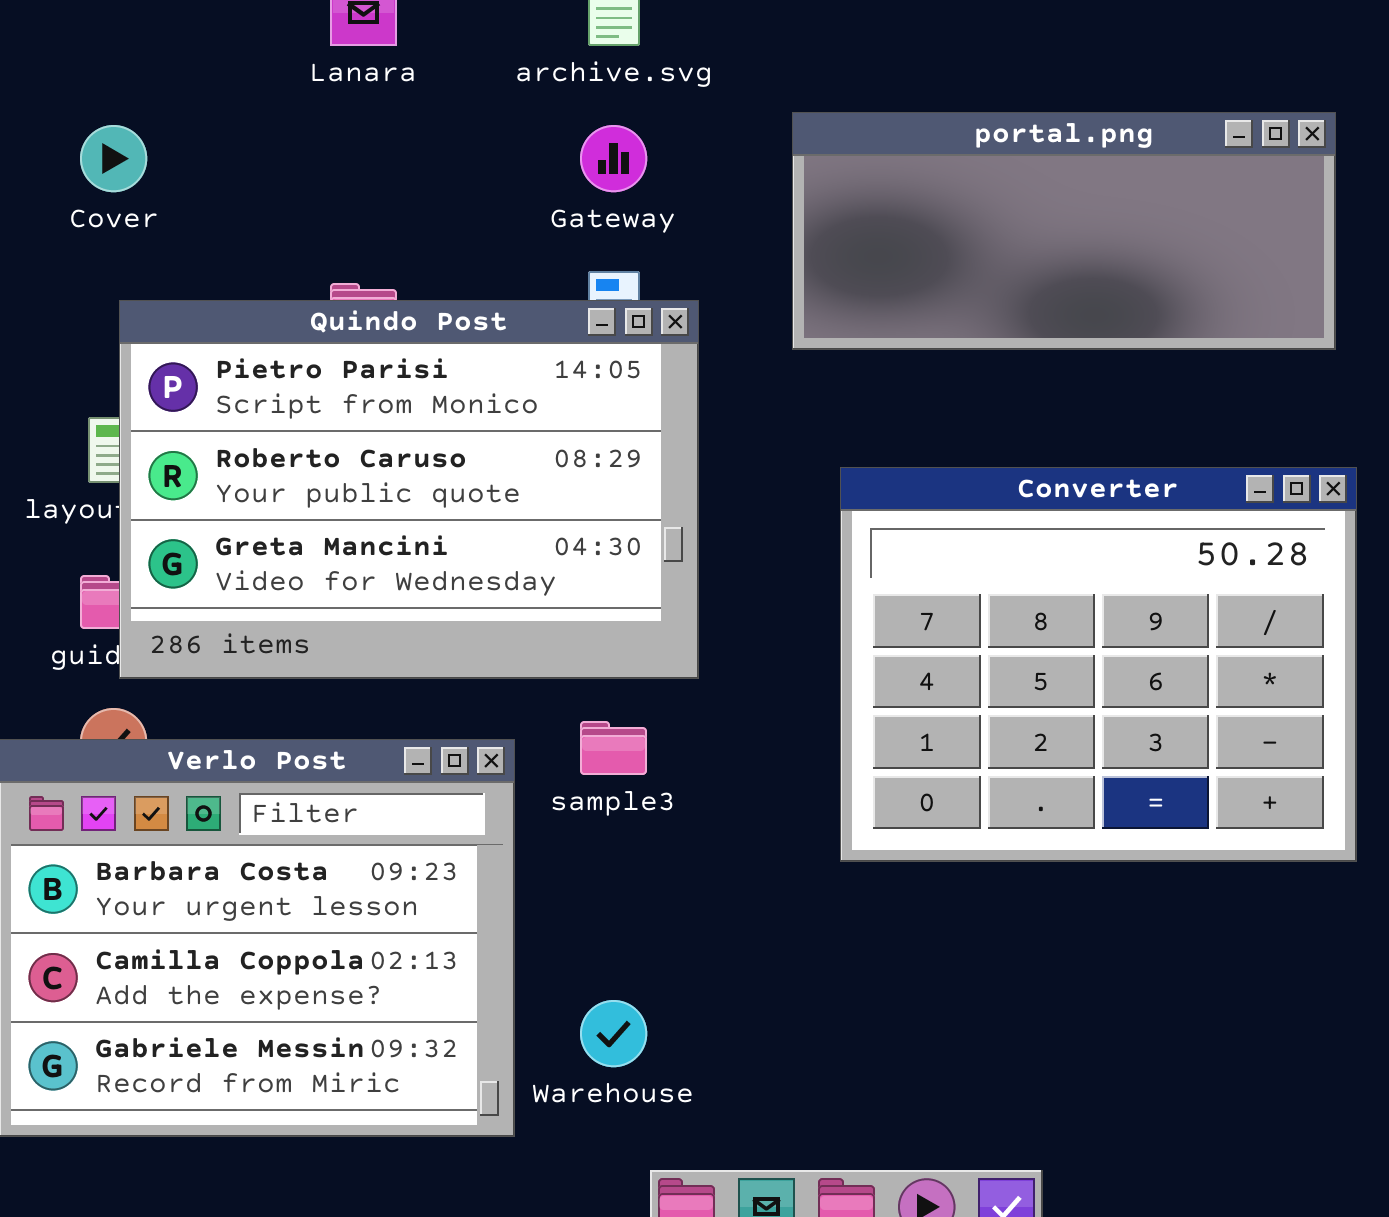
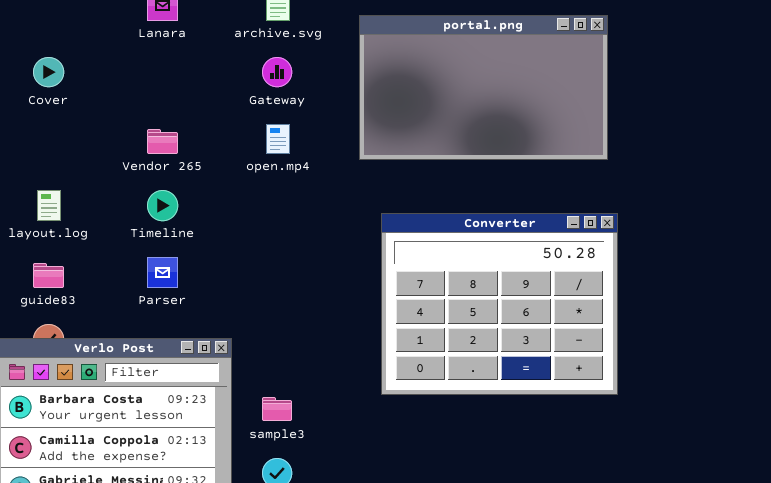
portal.png: [792,112,1336,350] -> [359,15,608,160], resized
Quindo Post: [119,300,699,679] -> none, closed
sample3: [580,721,647,775] -> [262,397,292,421], moved

